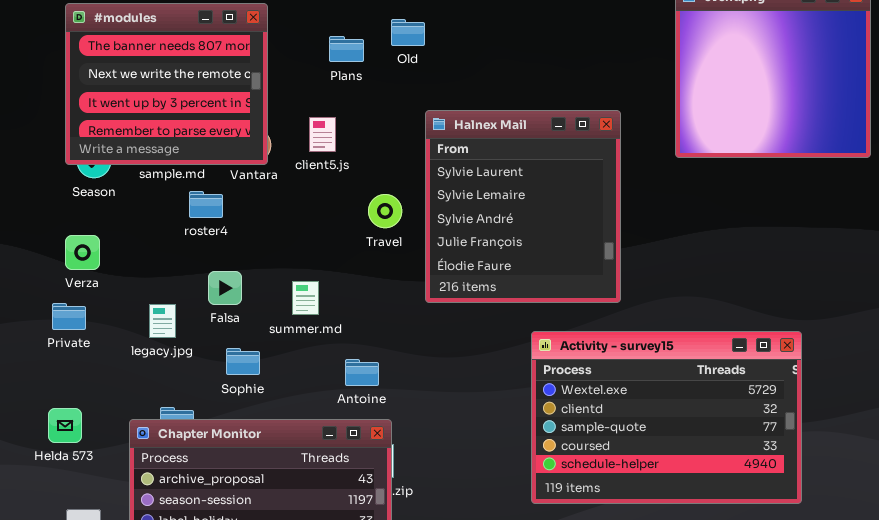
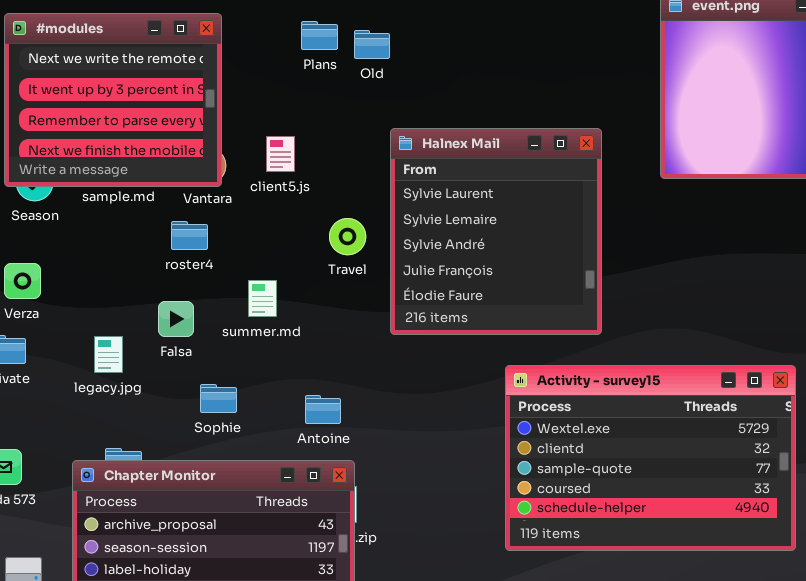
#modules: [65,3,268,165] -> [4,13,222,187], scrolled down 1 row
Plans: [329,36,364,62] -> [301,21,338,50], moved
roster4: [189,191,223,218] -> [171,221,208,250], moved
summer.md: [292,281,319,315] -> [248,280,277,317], moved
Sophie: [226,348,260,375] -> [200,384,237,413], moved

